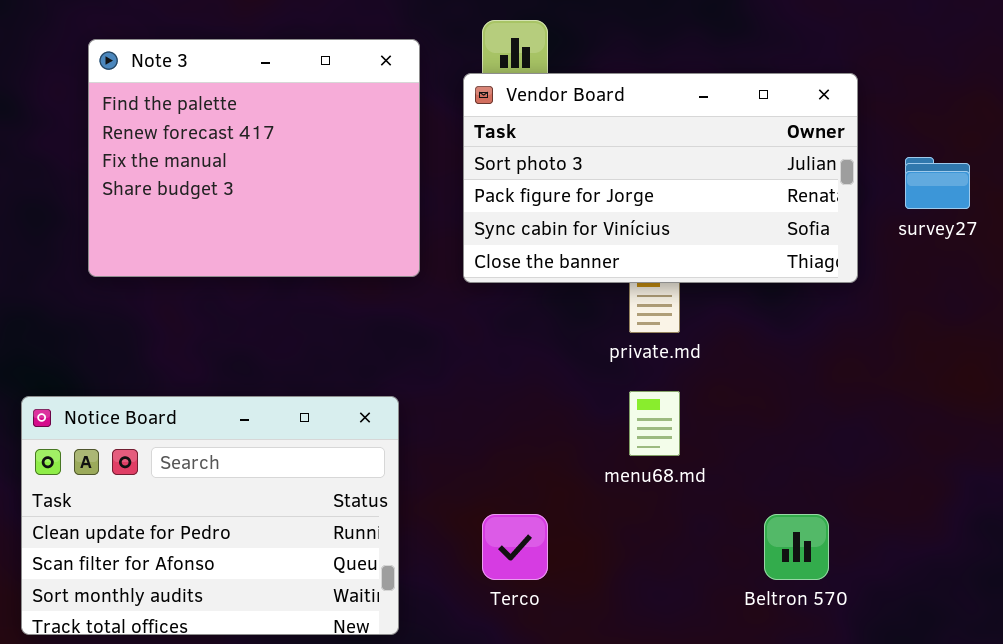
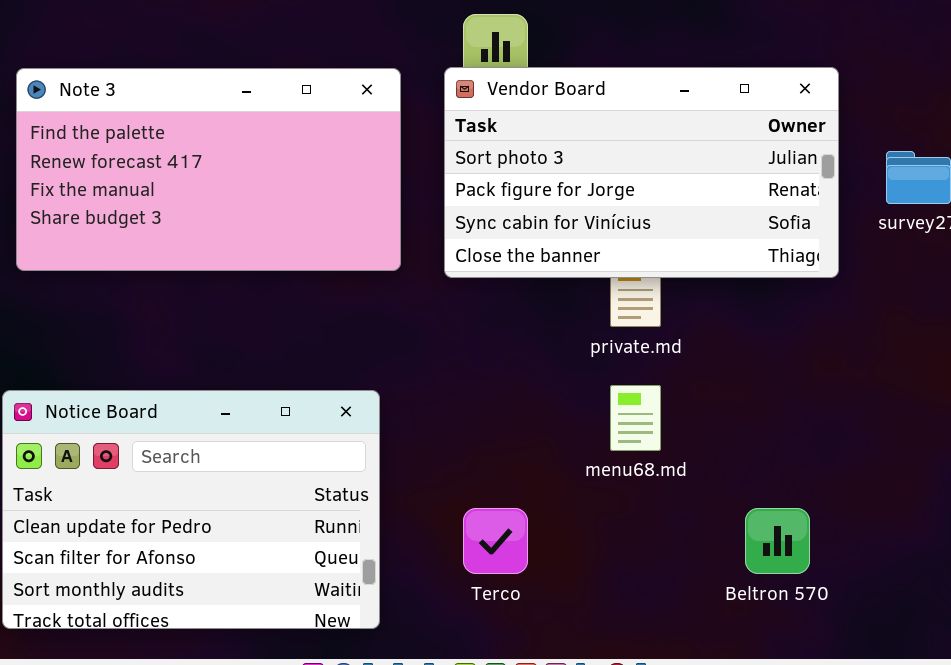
Note 3: [88,39,420,277] -> [16,68,401,271], resized

